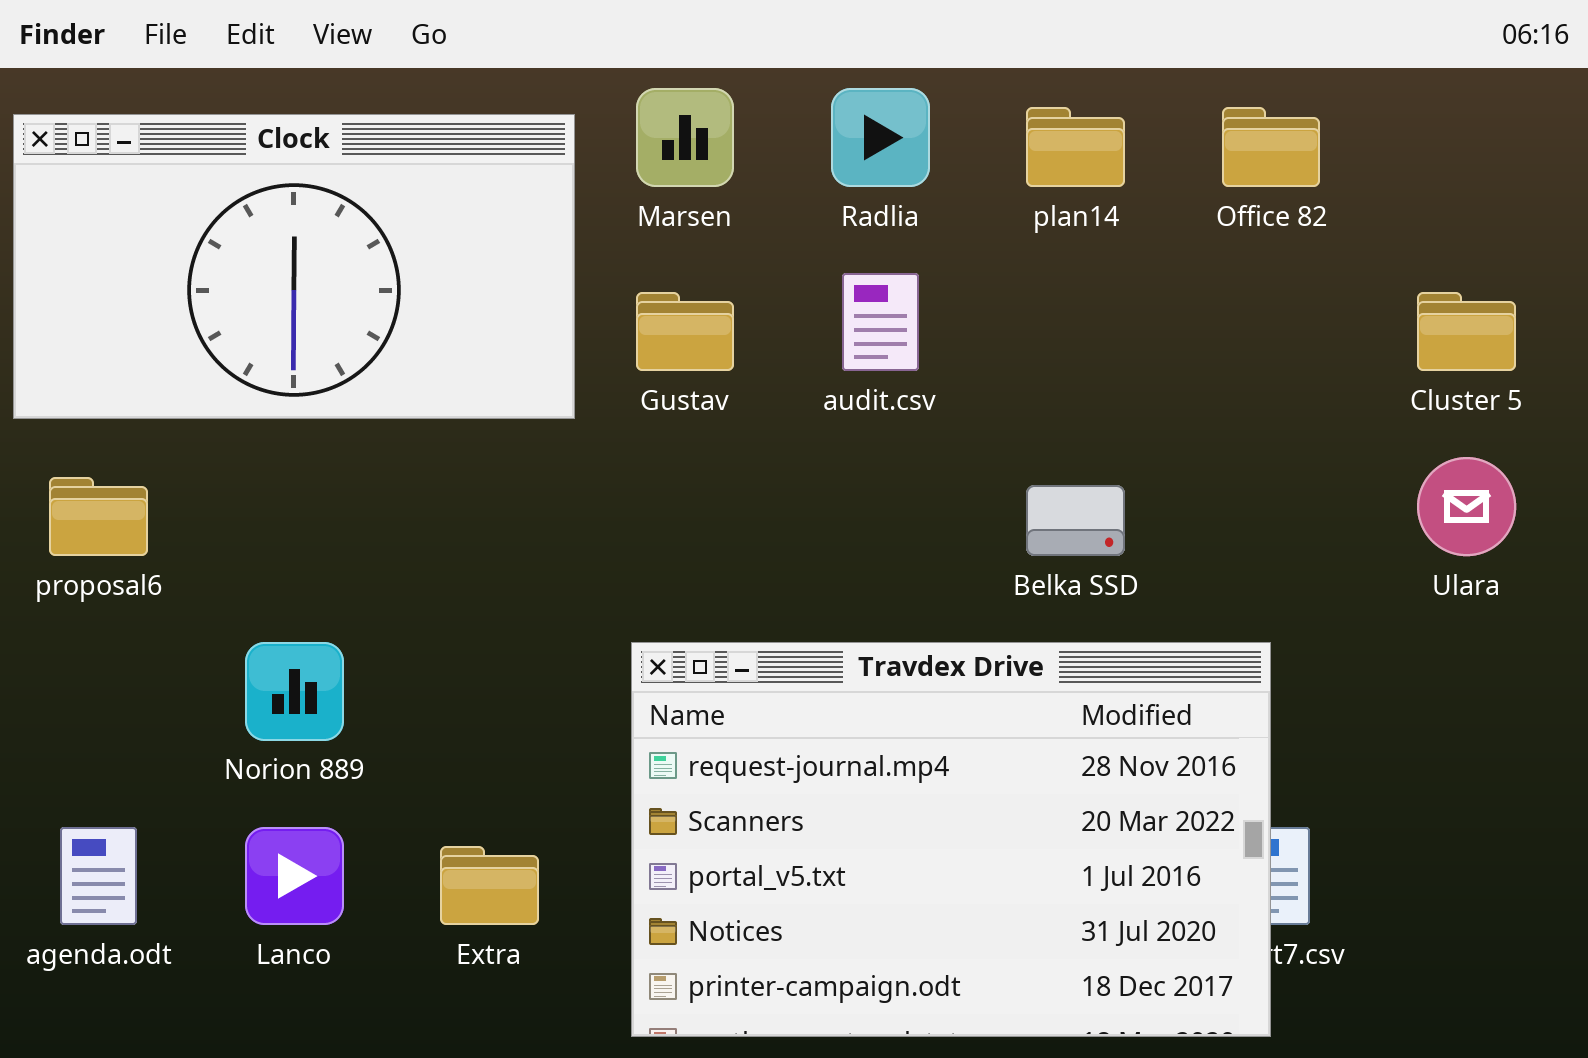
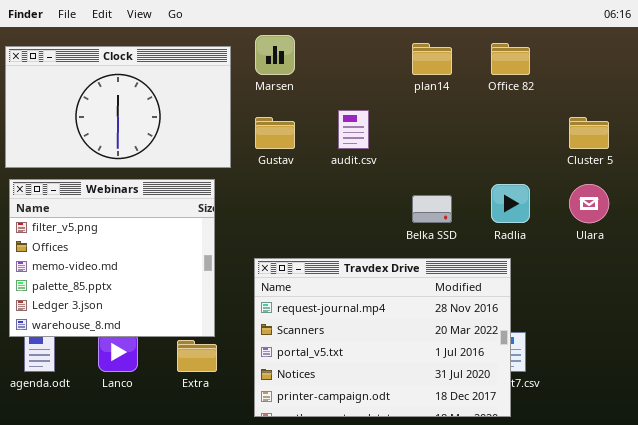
Radlia: [831,88,930,187] -> [491,184,530,223], moved
Webinars: none -> [9,179,215,337], opened

